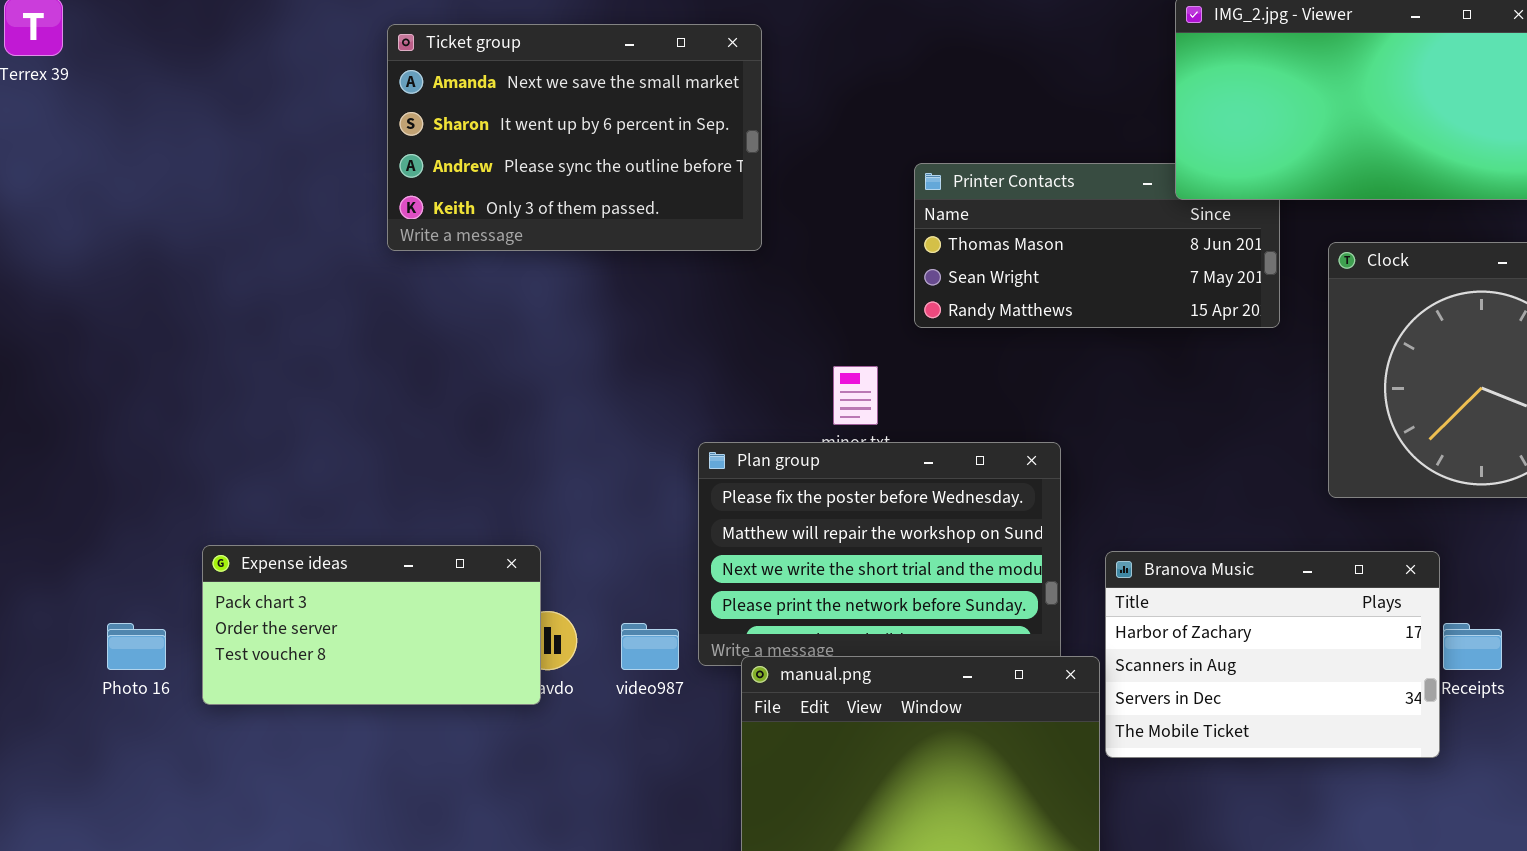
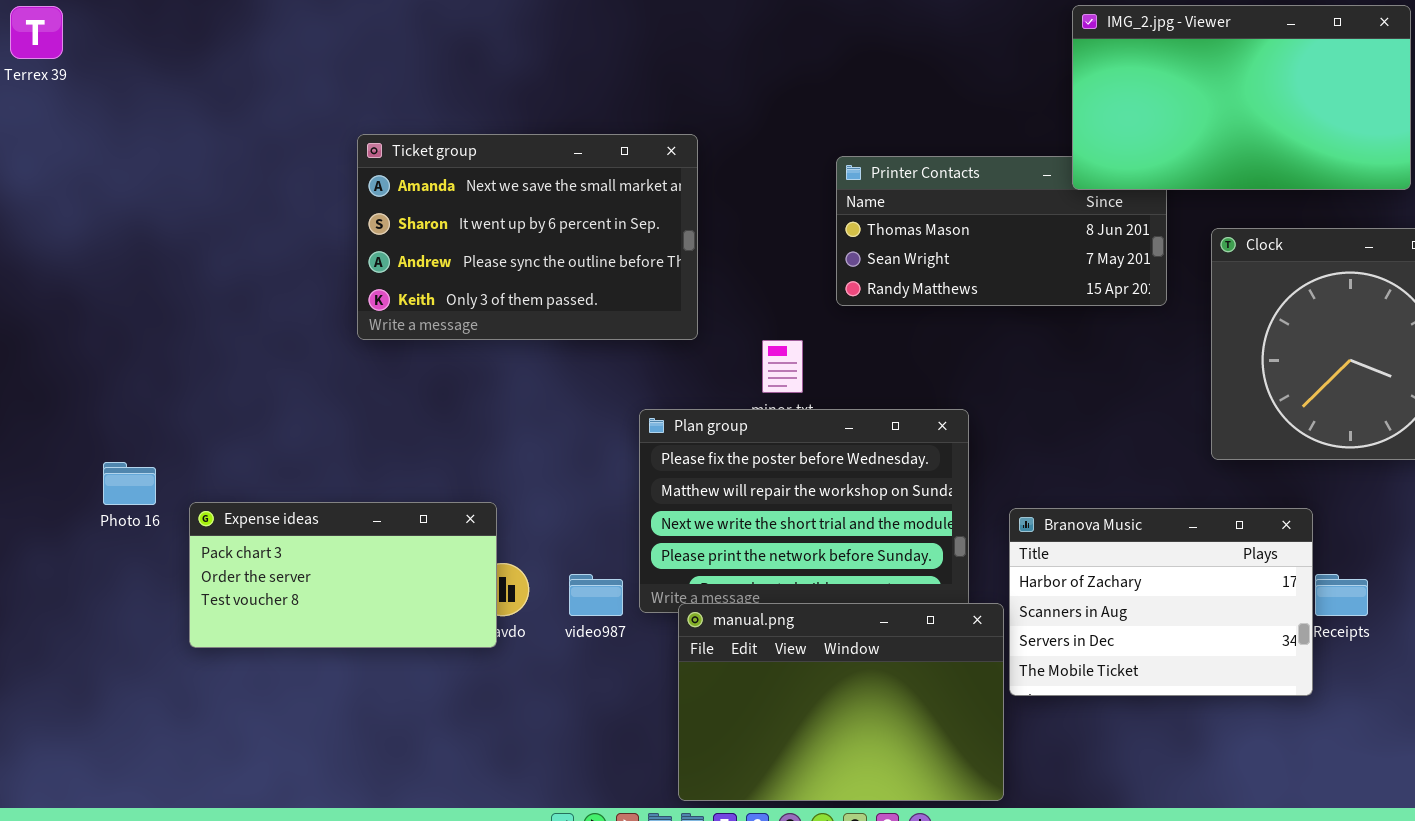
Ticket group: [387,24,762,251] -> [357,134,698,340], moved
Photo 16: [107,623,166,670] -> [103,462,156,505], moved

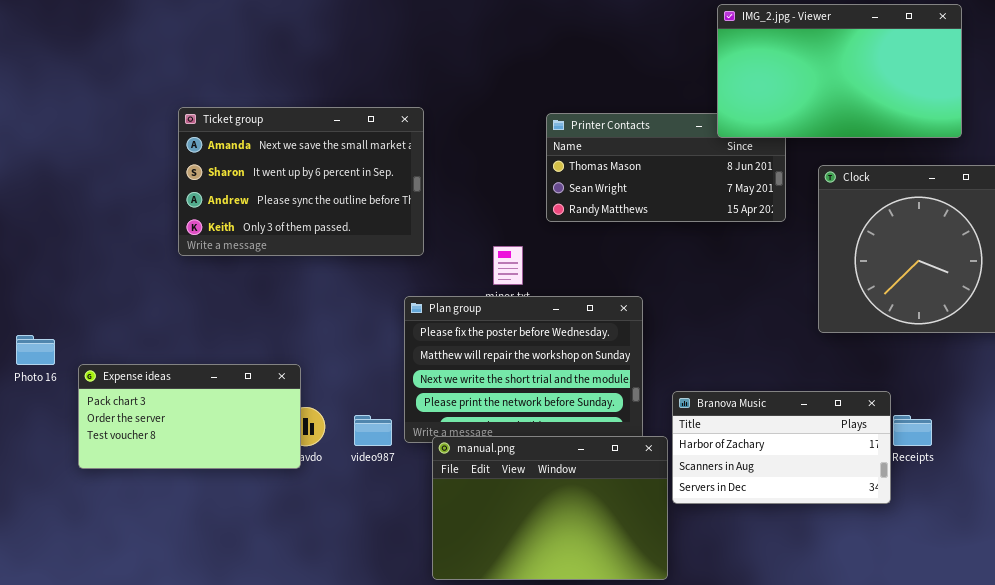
Ticket group: [357,134,698,340] -> [178,107,424,256], moved
Branova Music: [1009,508,1313,696] -> [672,391,891,504], resized

